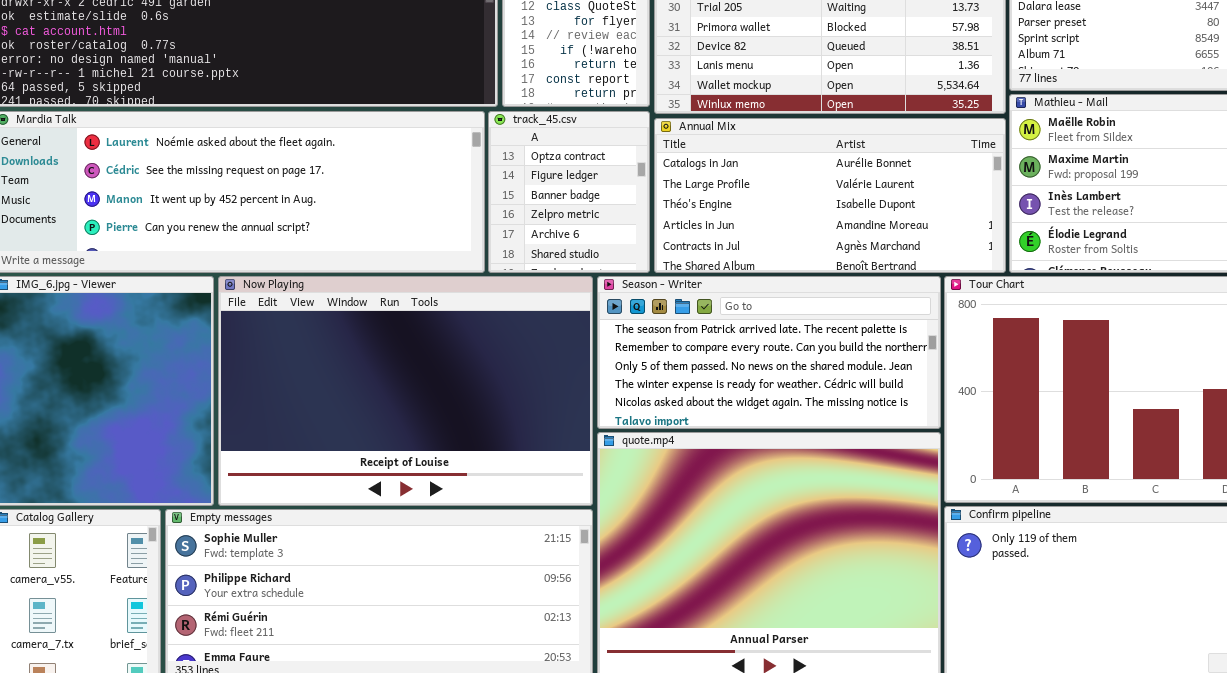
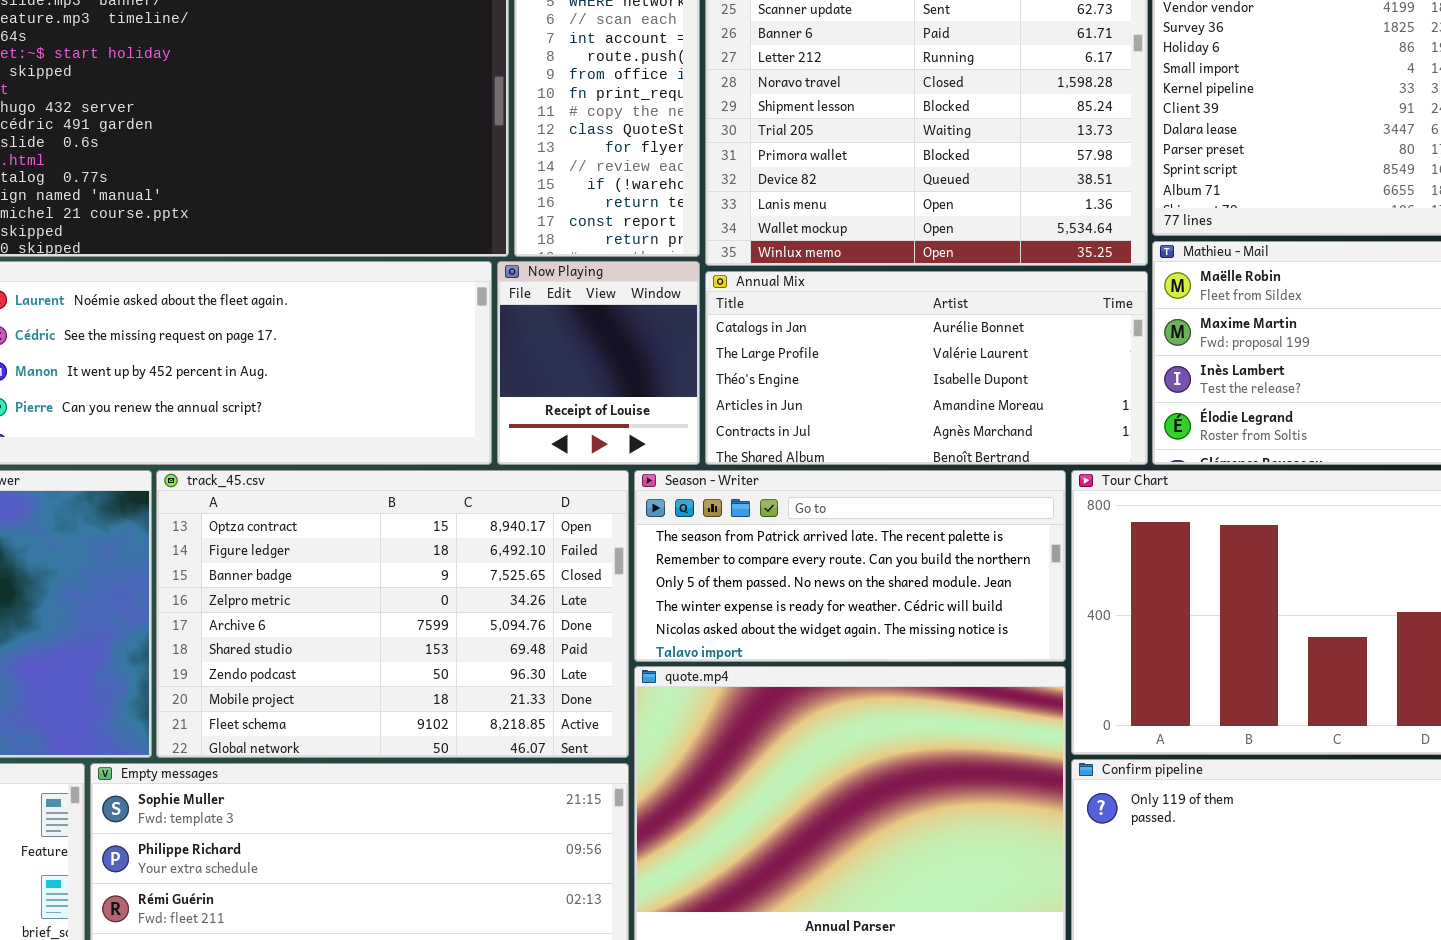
track_45.csv: [488,111,650,273] -> [156,470,629,758], moved, resized
Now Playing: [218,276,593,506] -> [497,261,700,465], moved, resized

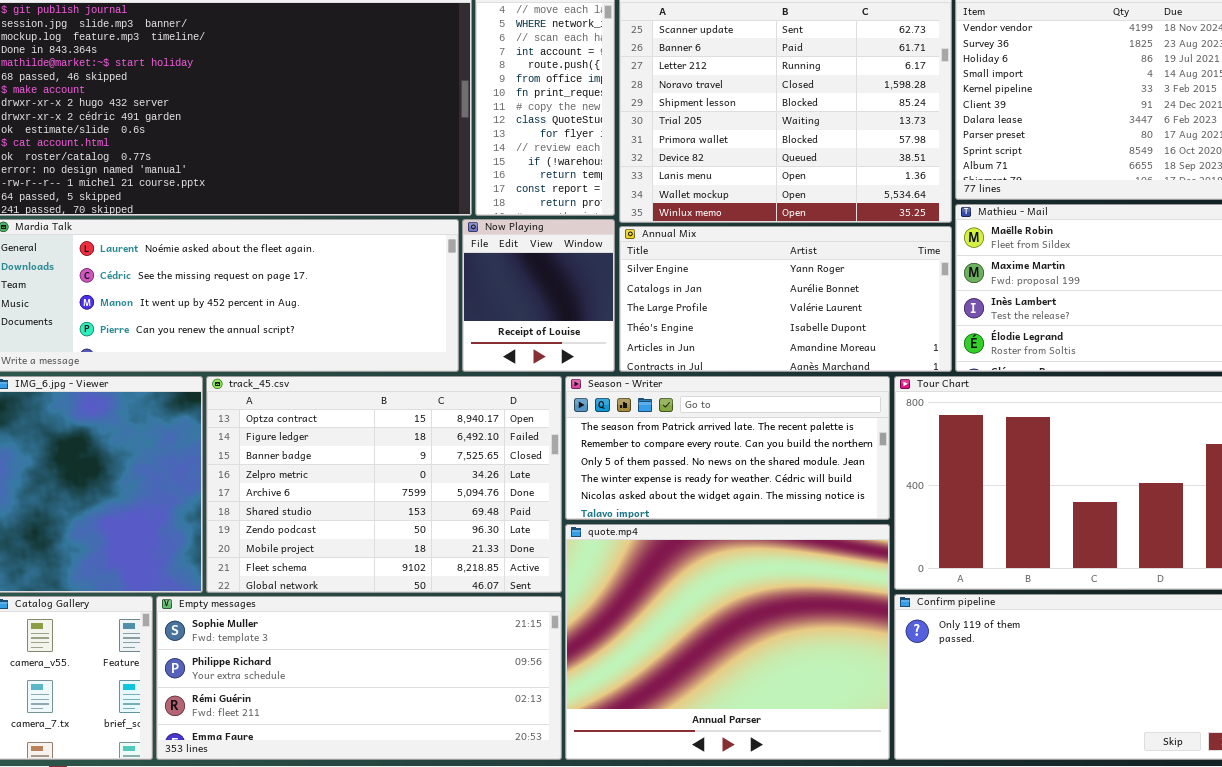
Annual Mix: [705,271,1148,465] -> [619,226,952,372], scrolled up 1 row

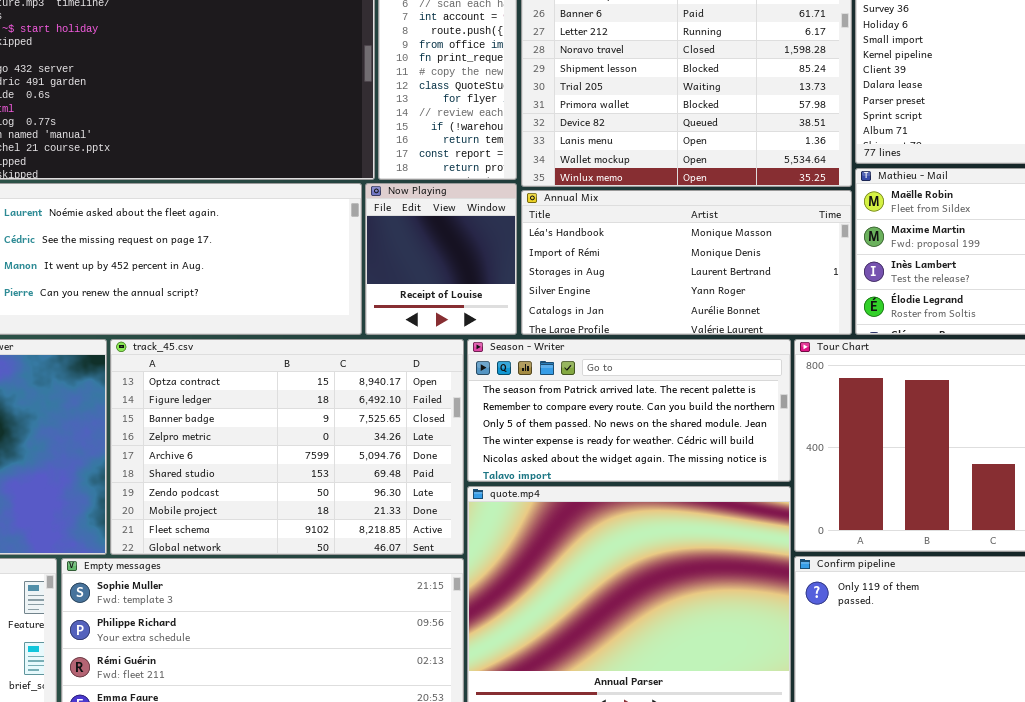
Annual Mix: [619,226,952,372] -> [521,190,852,335], scrolled up 3 rows

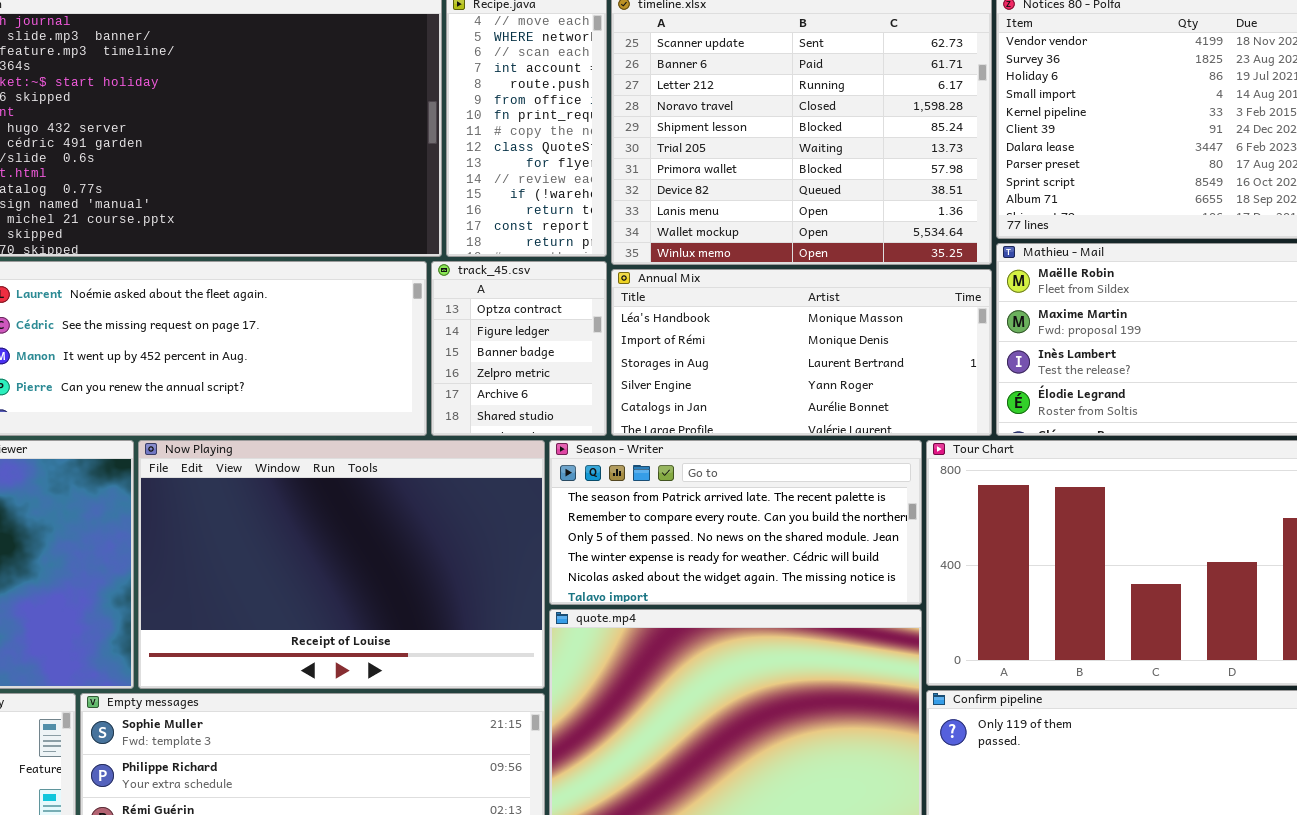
Now Playing: [365,183,517,335] -> [138,440,545,689], moved, resized
track_45.csv: [110,339,464,555] -> [431,261,607,436], moved, resized

